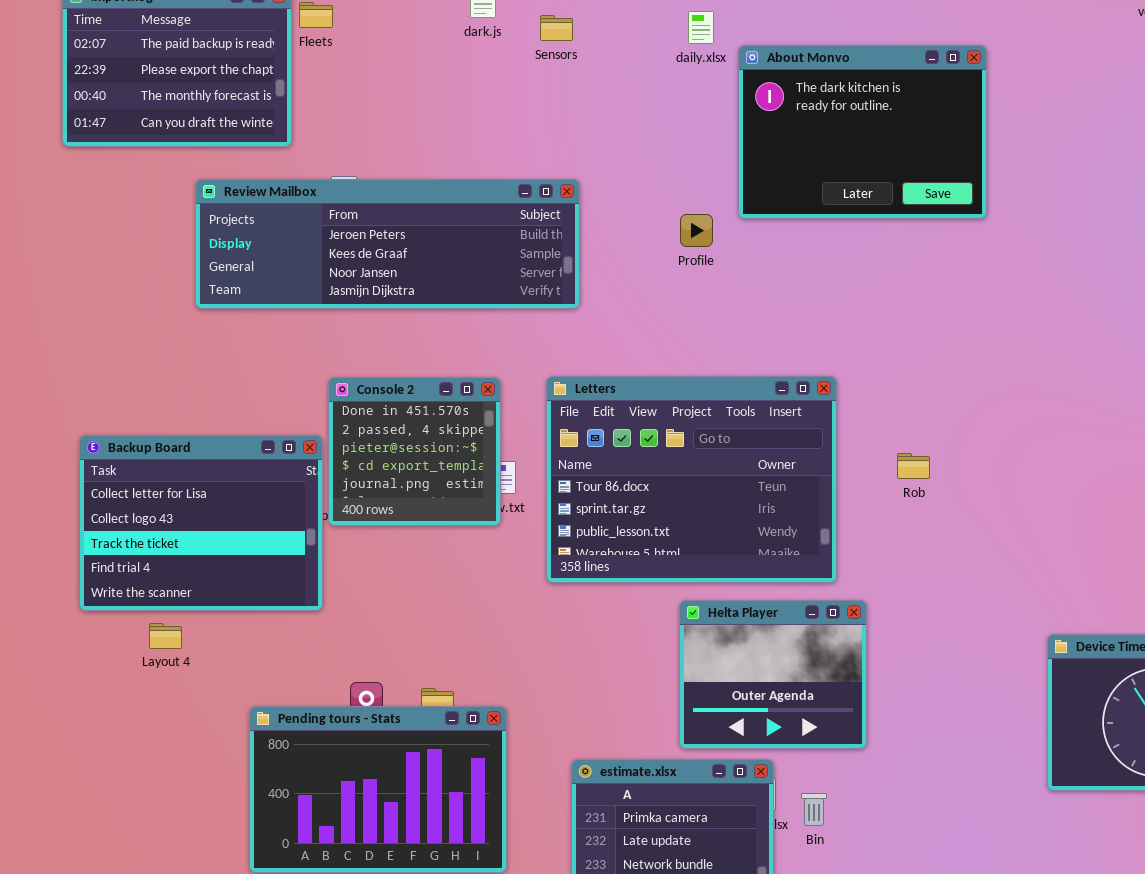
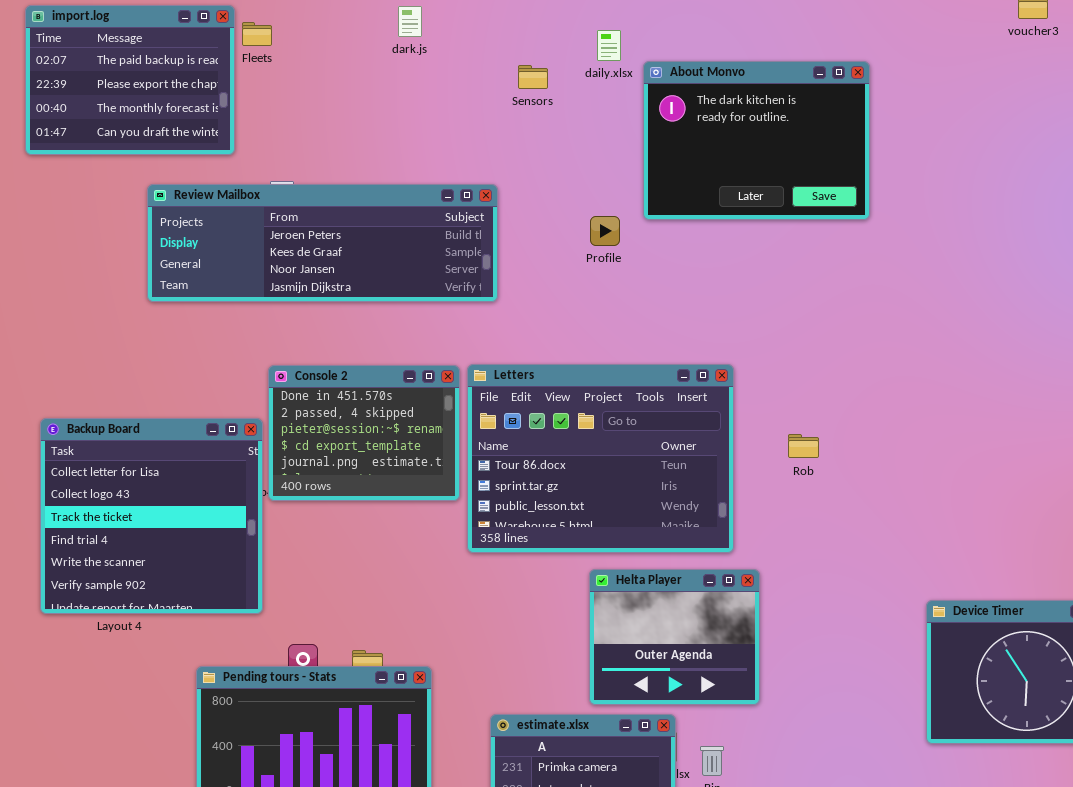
Sensors: [540,15,573,41] -> [518,65,548,89], moved
Console 2: [328,377,501,526] -> [268,365,460,501], resized
Backup Board: [79,435,323,611] -> [40,418,263,614], resized

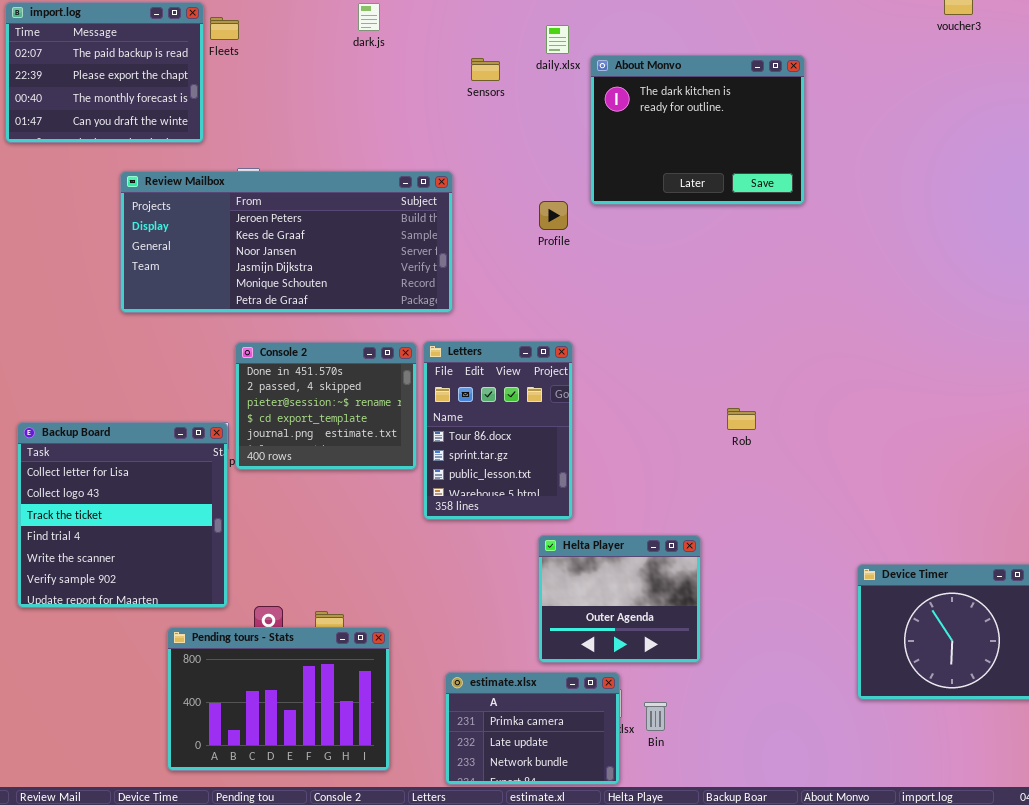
Review Mailbox: [147,184,498,302] -> [120,171,453,313], resized
Letters: [467,364,734,553] -> [423,341,573,520], resized
Backup Board: [40,418,263,614] -> [17,422,228,608], moved

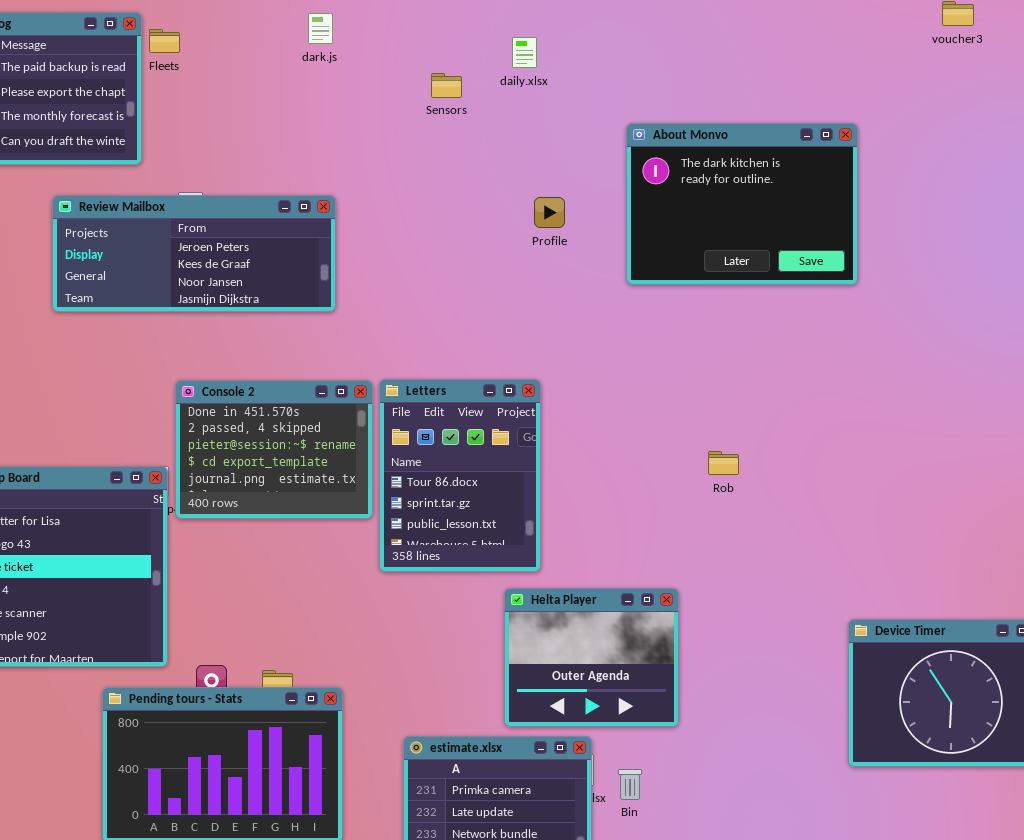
About Monvo: [590,55,805,205] -> [626,123,858,285], moved
Review Mailbox: [120,171,453,313] -> [52,195,336,312], resized
Profile: [539,201,568,230] -> [534,197,565,228], moved

